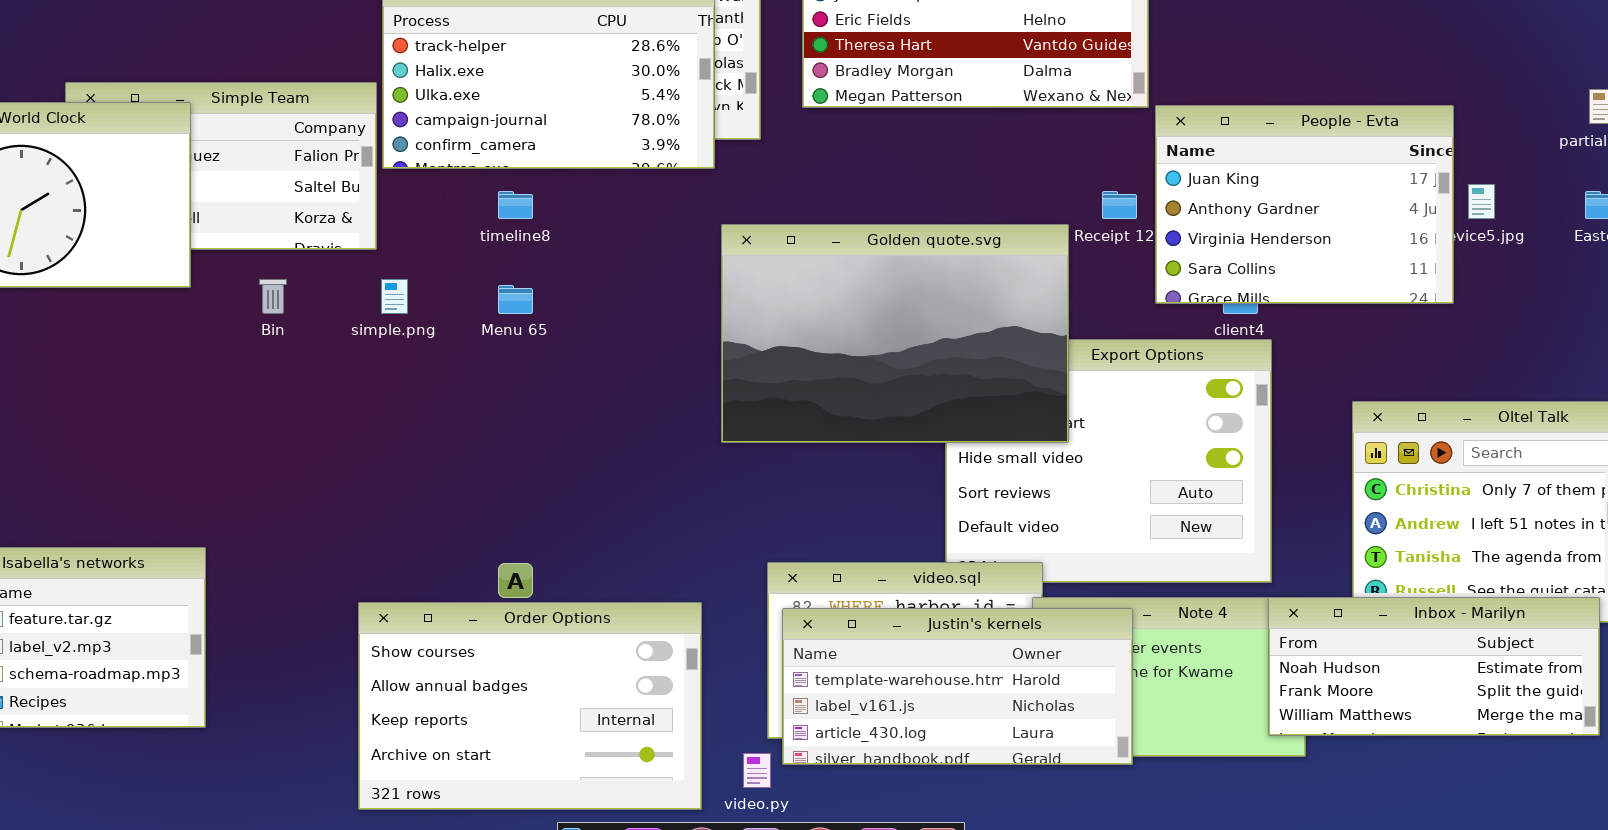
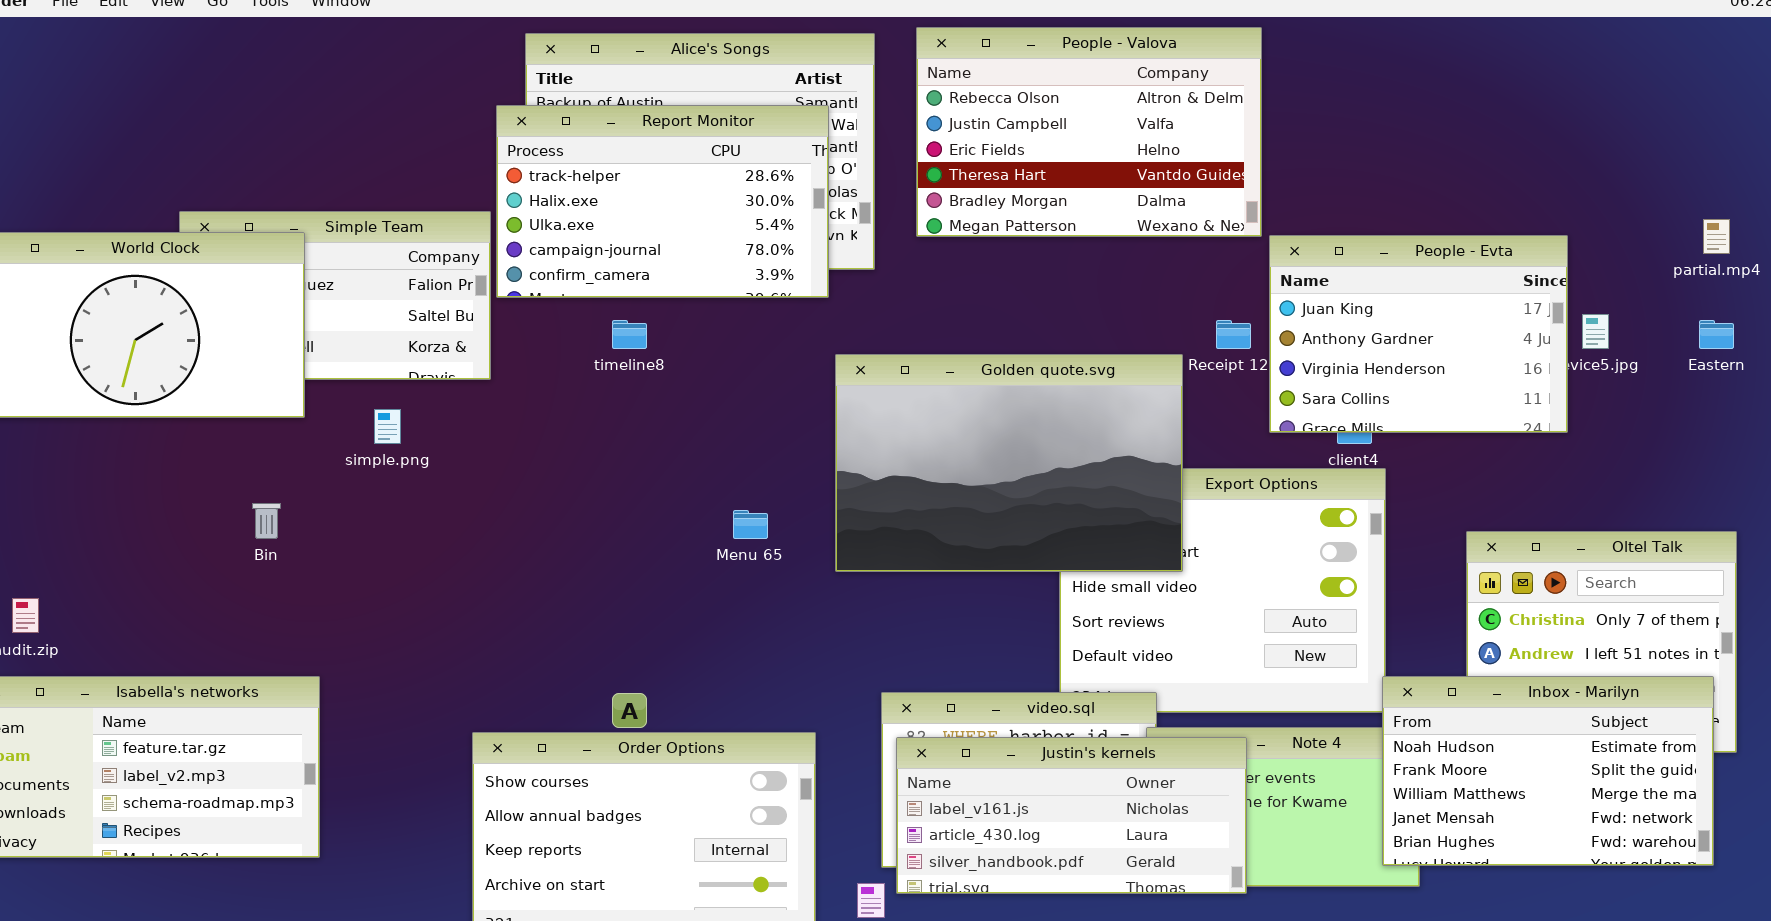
Bin: [259,279,287,314] -> [252,503,281,539], moved
simple.png: [381,279,408,314] -> [374,409,401,444], moved
Menu 65: [498,285,533,314] -> [733,510,768,539], moved
Inbox - Marilyn: [1268,597,1600,736] -> [1382,676,1714,866], resized
Justin's kernels: [782,608,1133,765] -> [896,737,1247,894], scrolled down 1 row

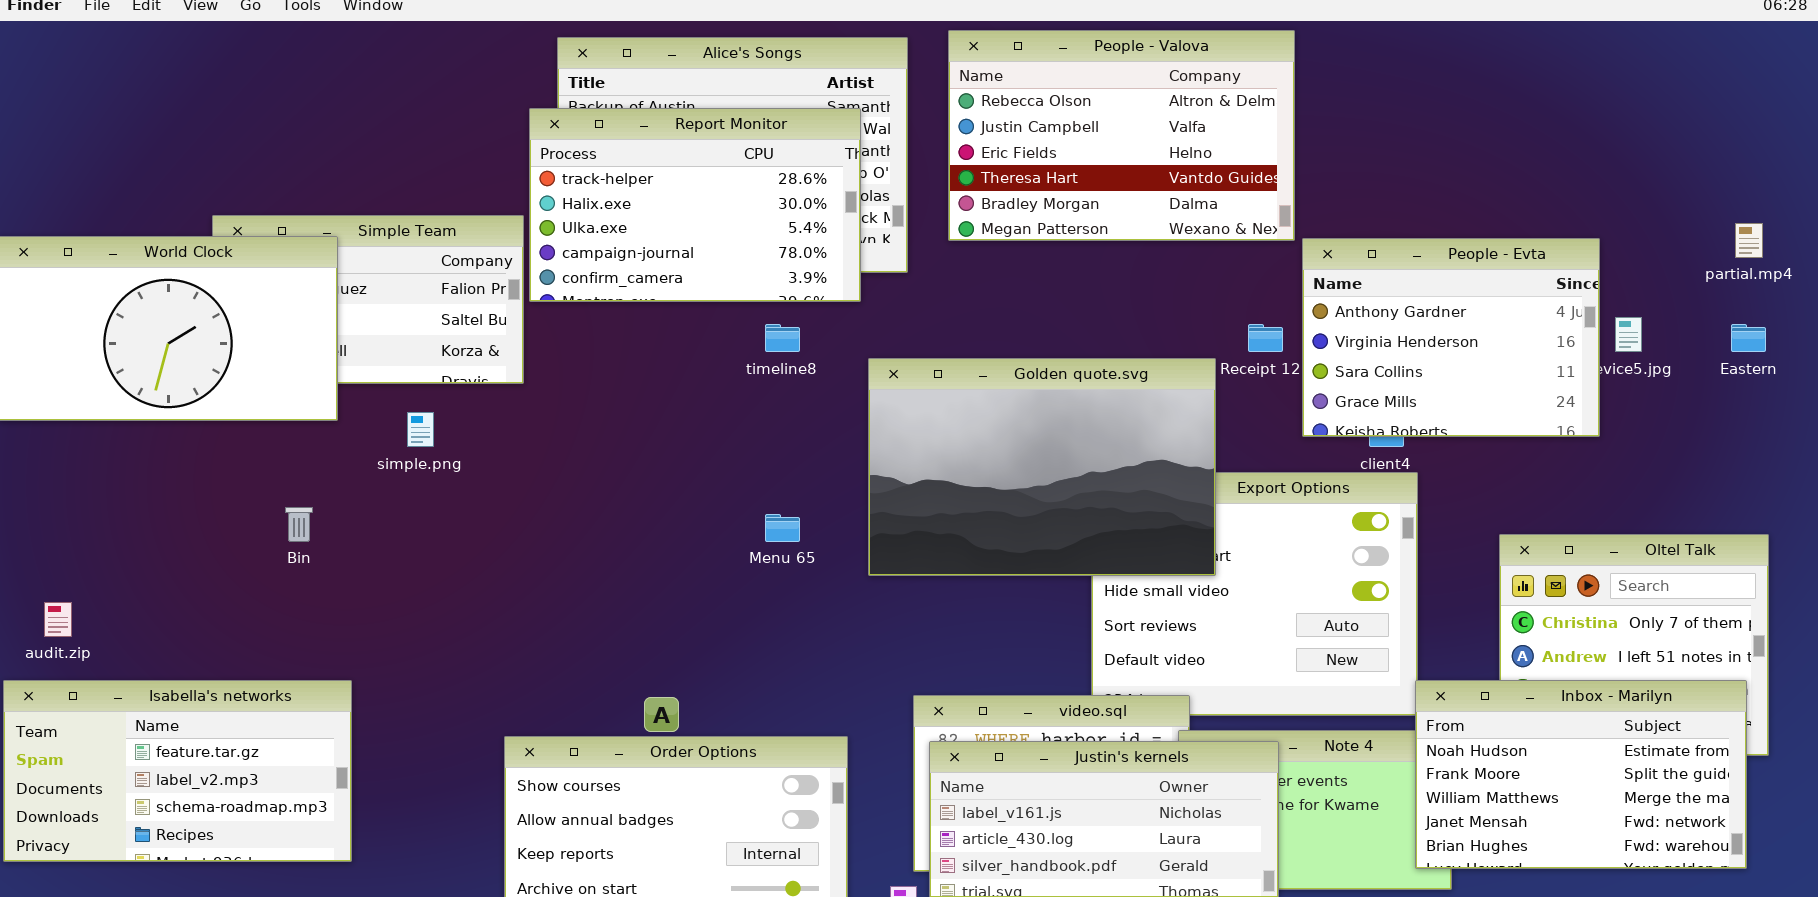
People - Evta: [1269,235,1568,433] -> [1302,238,1600,437], scrolled down 1 row
timeline8: [612,320,647,349] -> [765,324,800,352], moved

